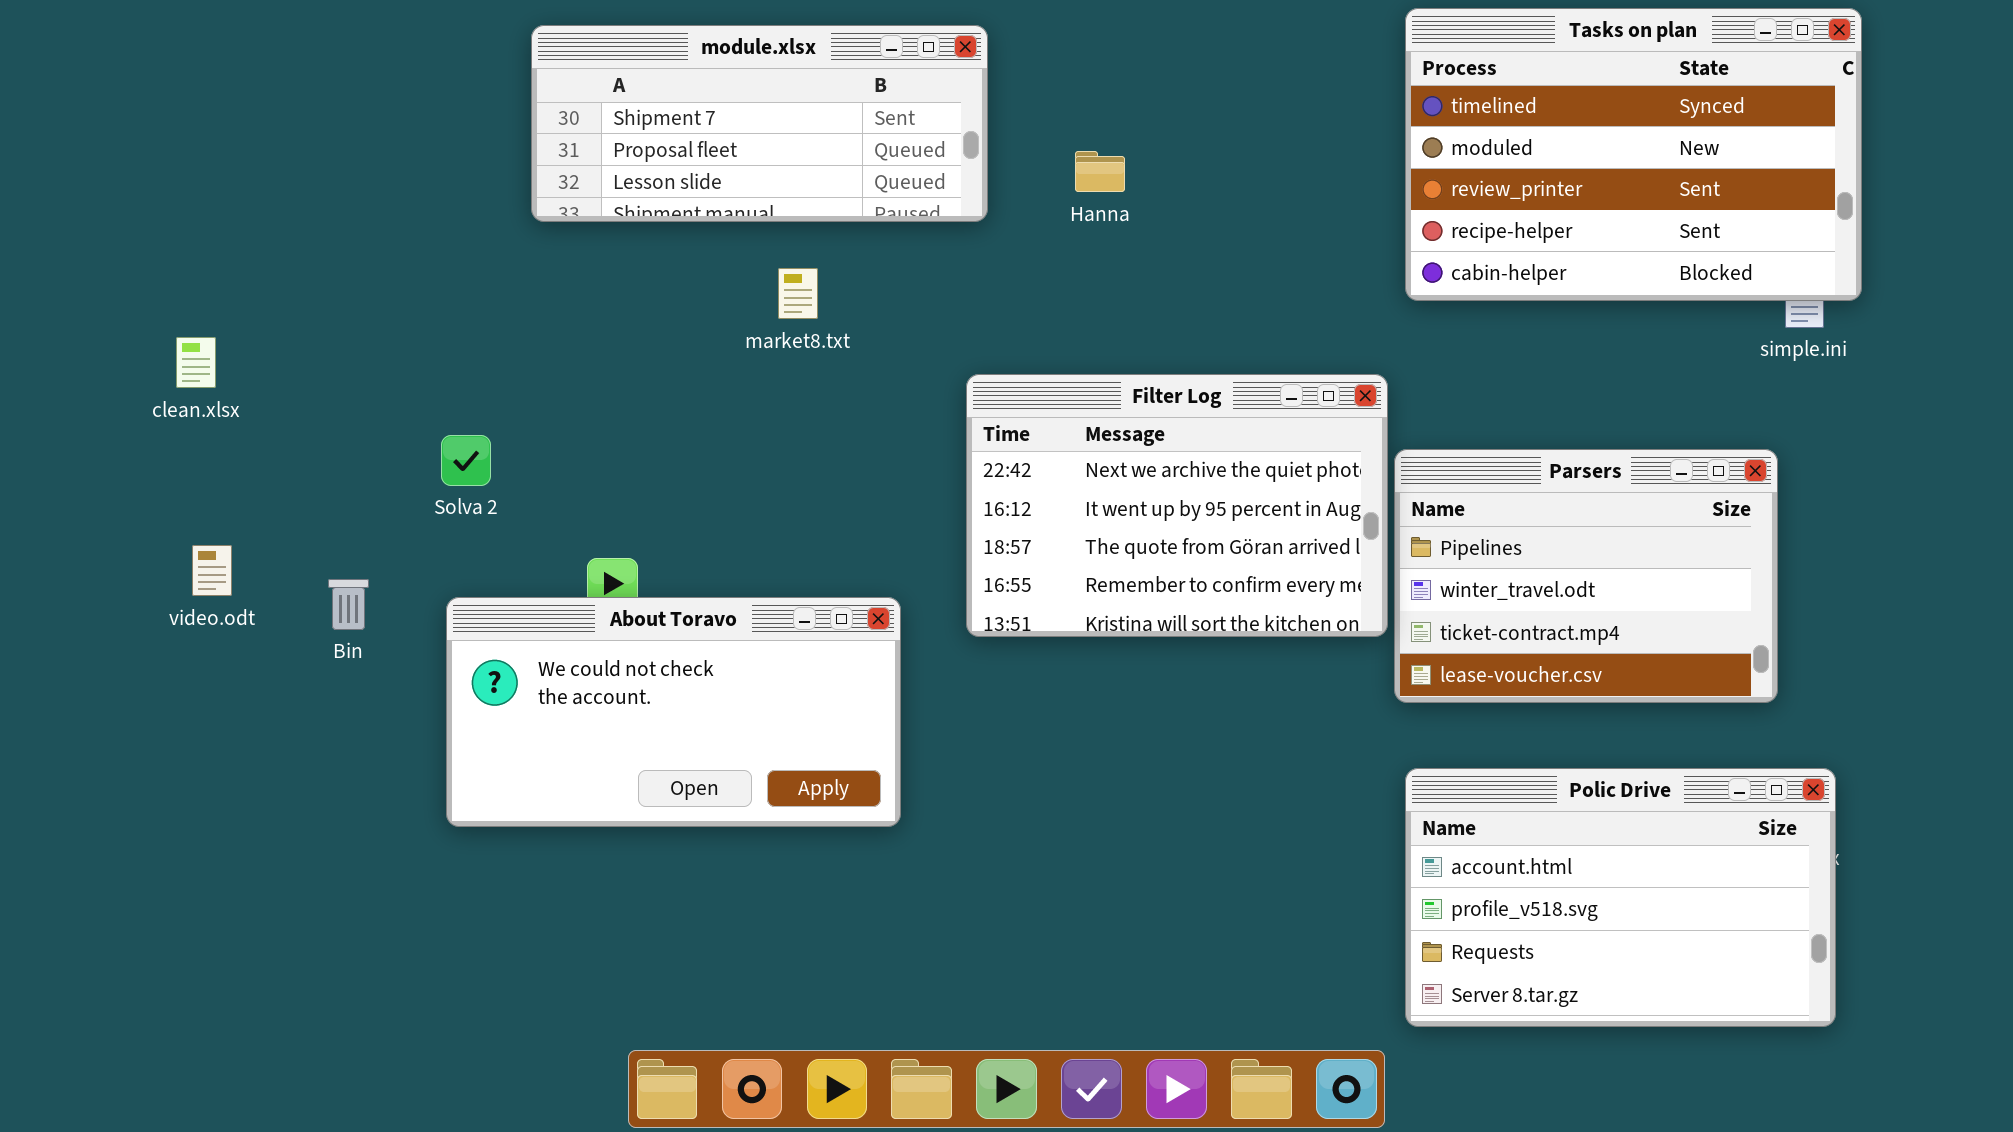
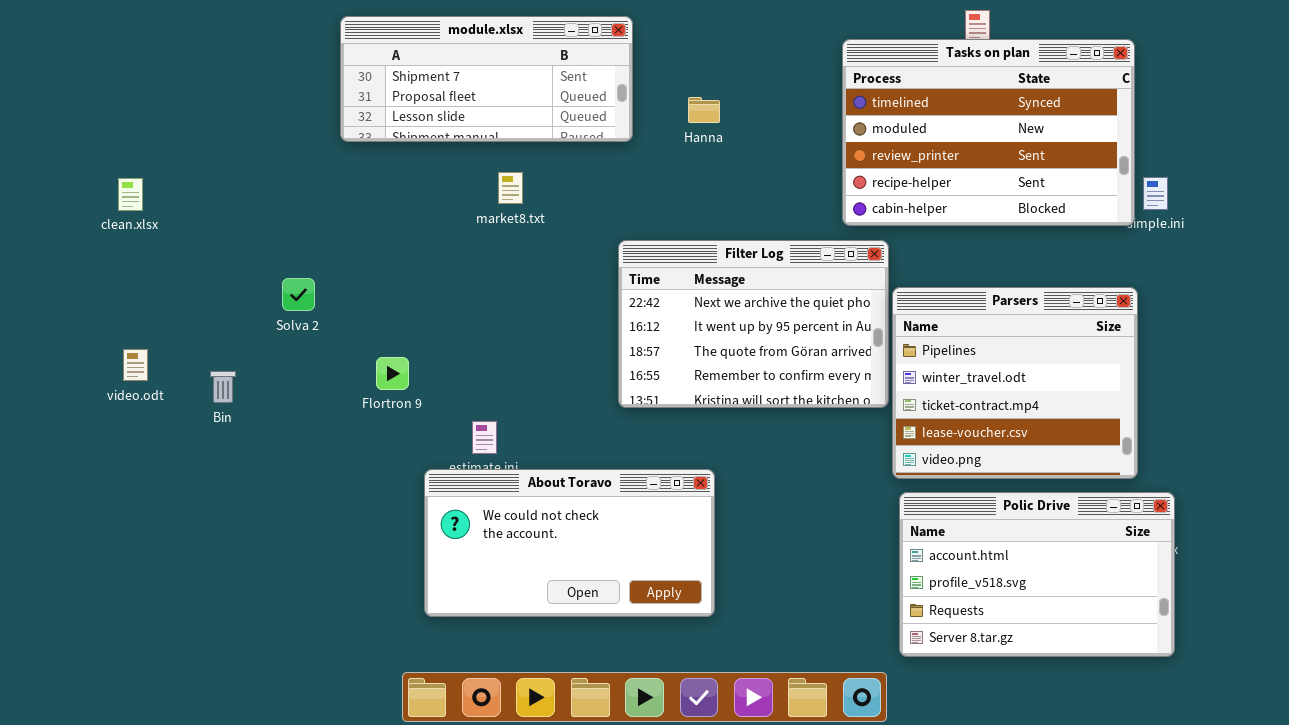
Tasks on plan: [1405,8,1862,301] -> [842,39,1135,226], moved
clean.xlsx: [176,337,216,388] -> [118,178,143,211], moved
Parsers: [1394,449,1778,703] -> [892,287,1138,479], resized
About Toravo: [446,597,901,827] -> [424,469,715,617], moved

